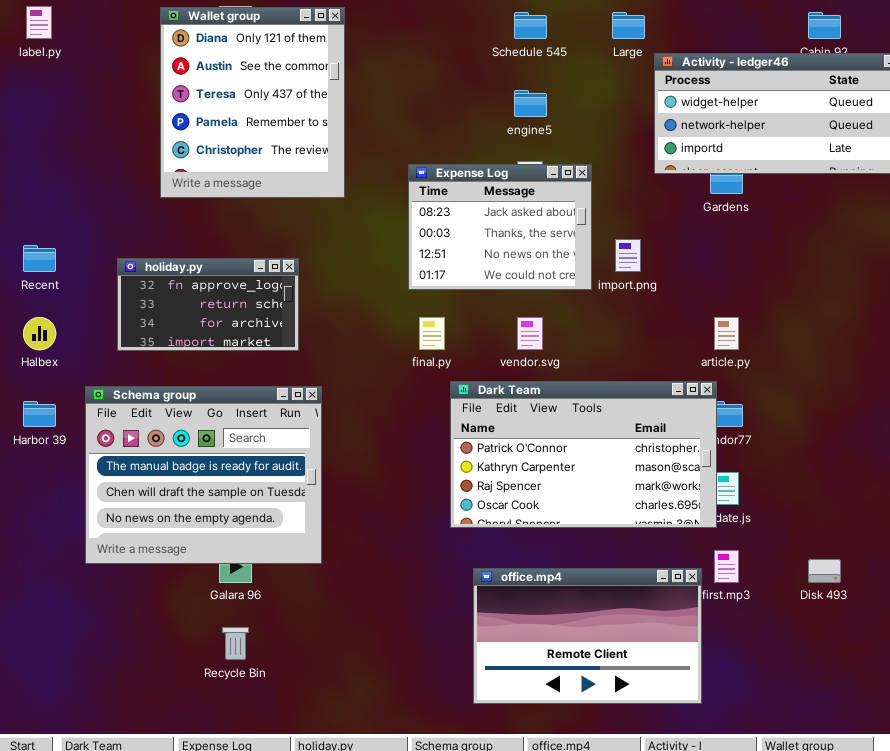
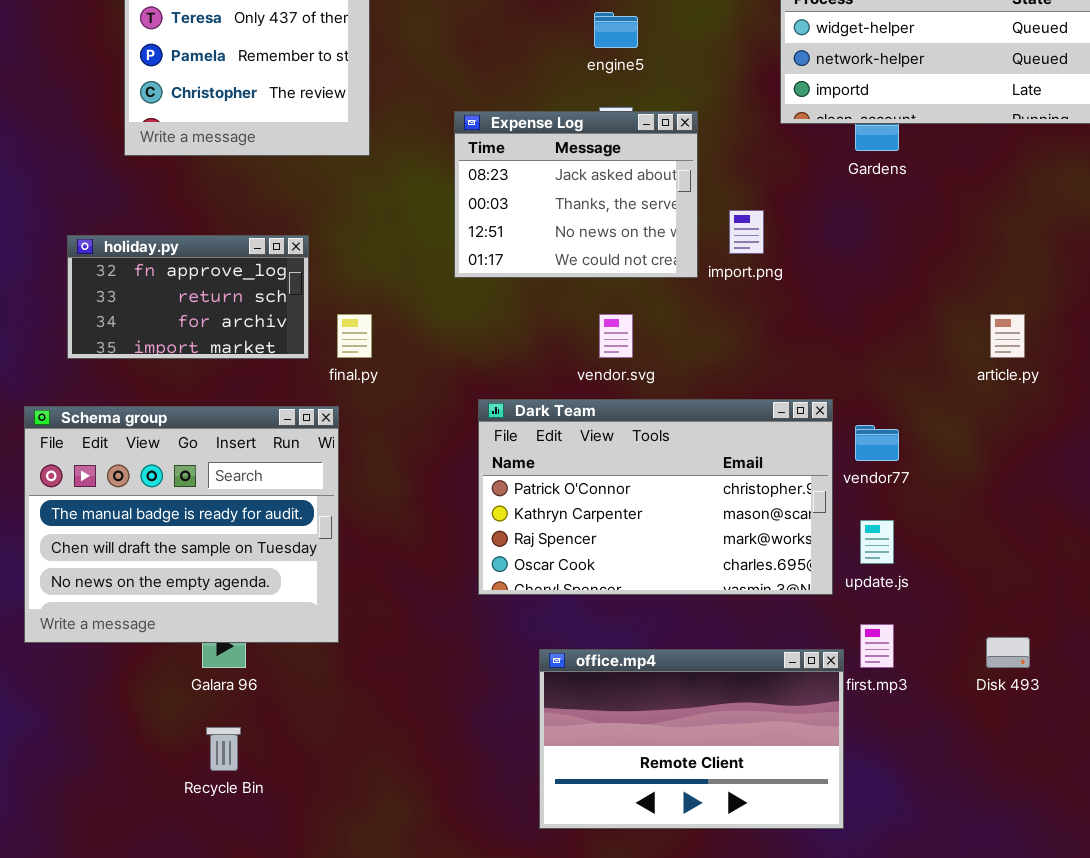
final.py: [419,317,445,350] -> [337,314,372,358], moved
article.py: [714,317,739,350] -> [990,314,1025,358], moved
Dark Team: [450,381,717,528] -> [478,399,833,595], moved

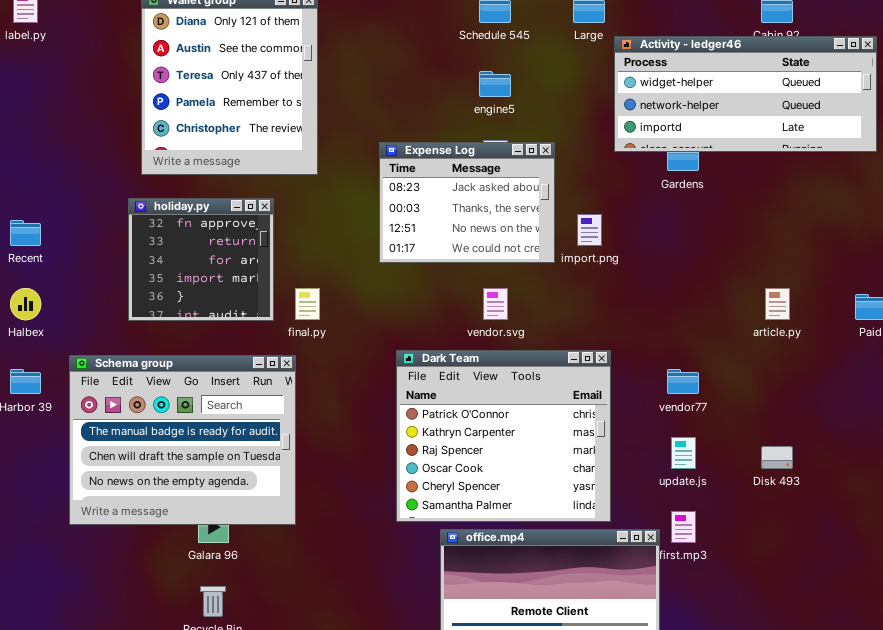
holiday.py: [67,235,309,359] -> [128,198,274,321], resized
Dark Team: [478,399,833,595] -> [396,350,611,522], resized
Disk 493: [986,637,1030,668] -> [761,446,793,469], moved

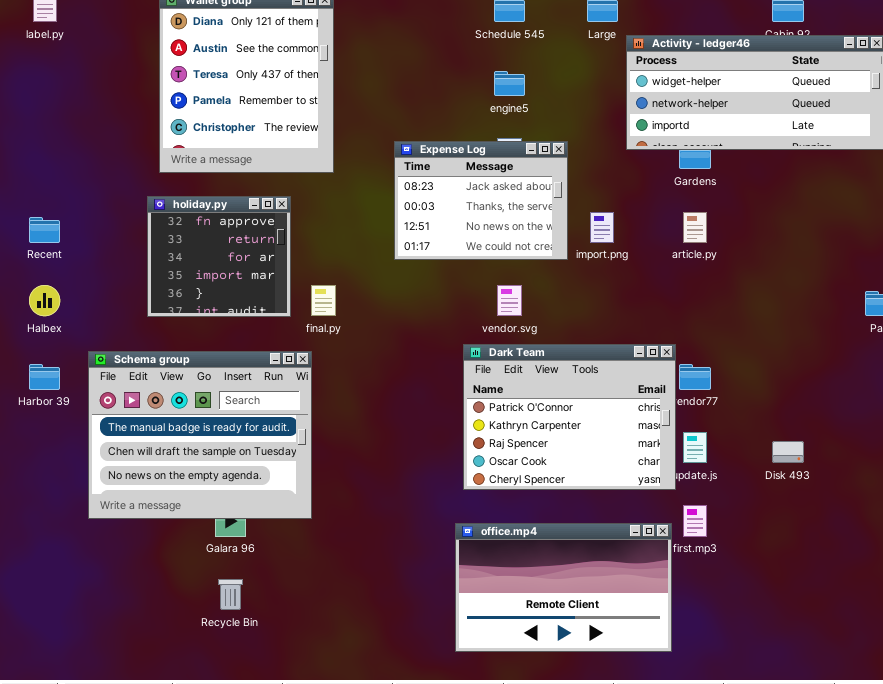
article.py: [765,288,790,320] -> [683,212,707,243], moved
Dark Team: [396,350,611,522] -> [463,344,676,490], moved, resized

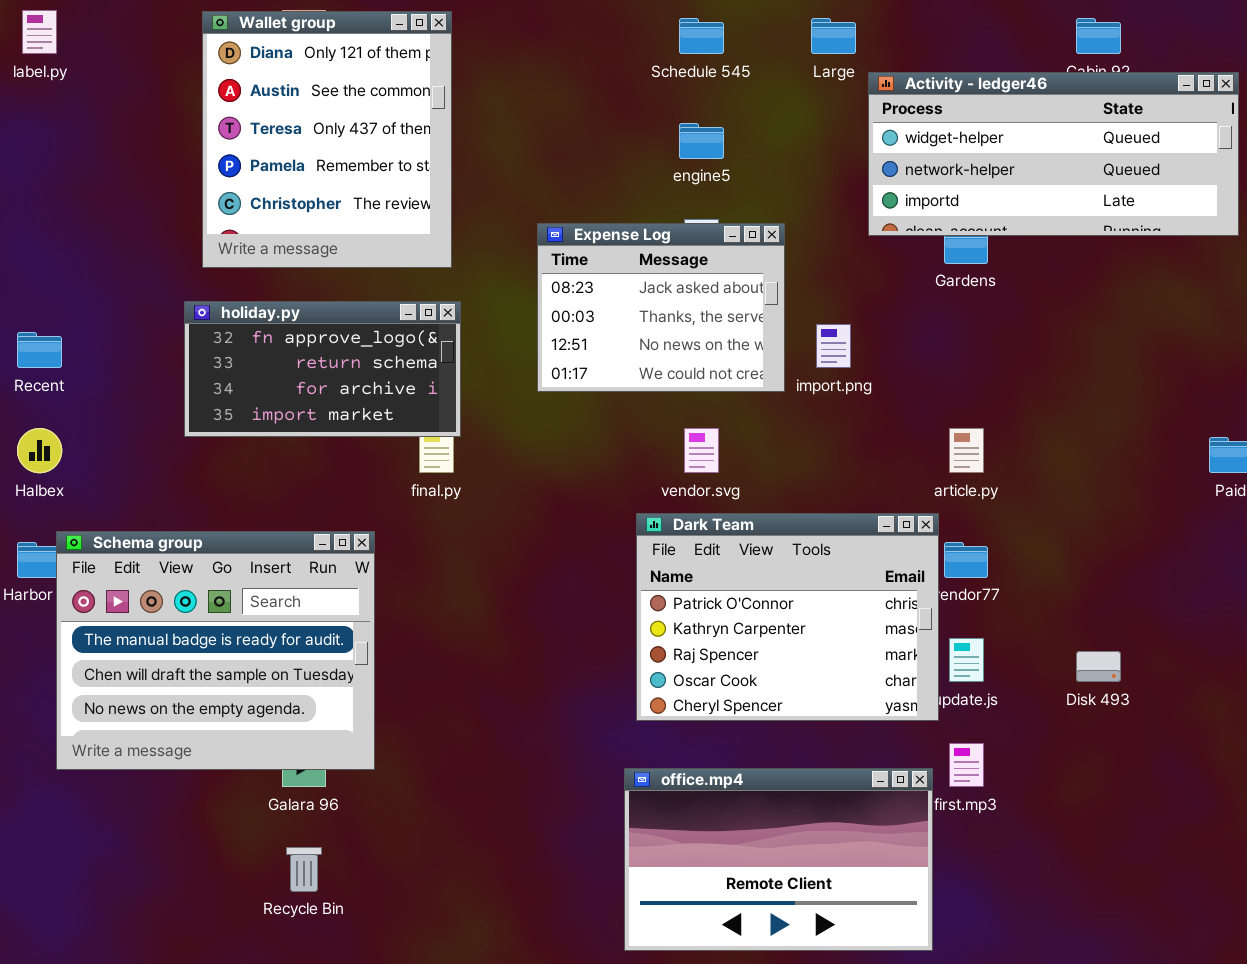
holiday.py: [147,196,291,317] -> [184,301,461,437], resized
article.py: [683,212,707,243] -> [949,428,984,473], moved
Schema group: [88,351,312,519] -> [56,531,375,770], moved

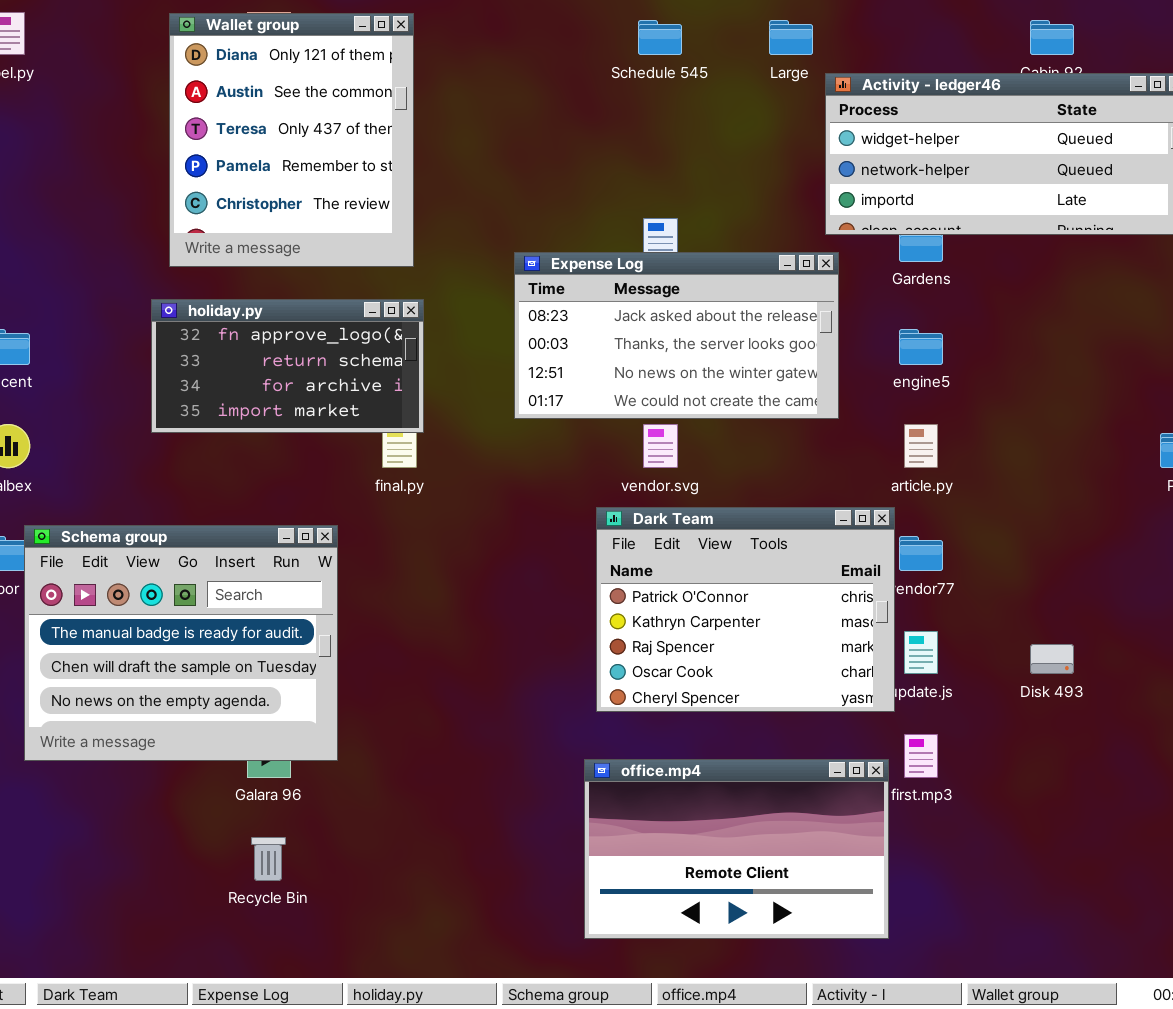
engine5: [679,123,724,159] -> [899,329,943,365], moved
Expense Log: [537,223,785,392] -> [514,252,839,419], moved, resized

